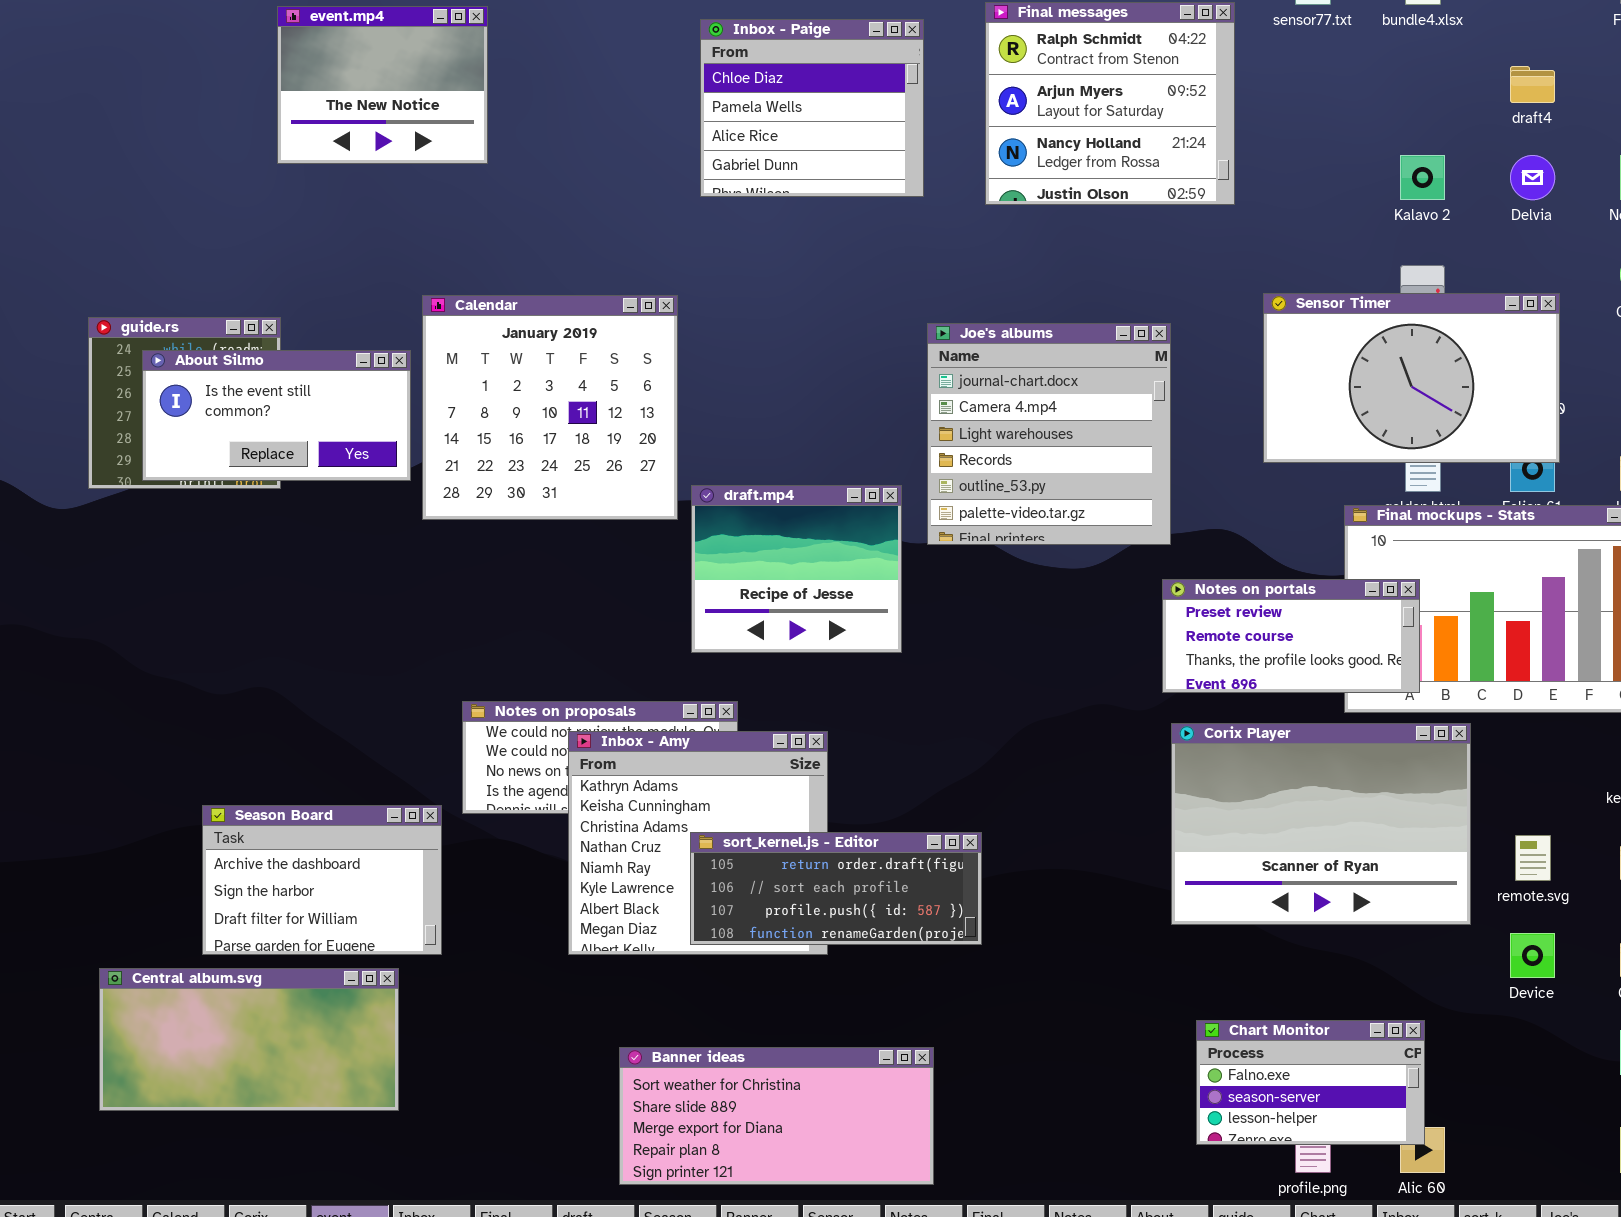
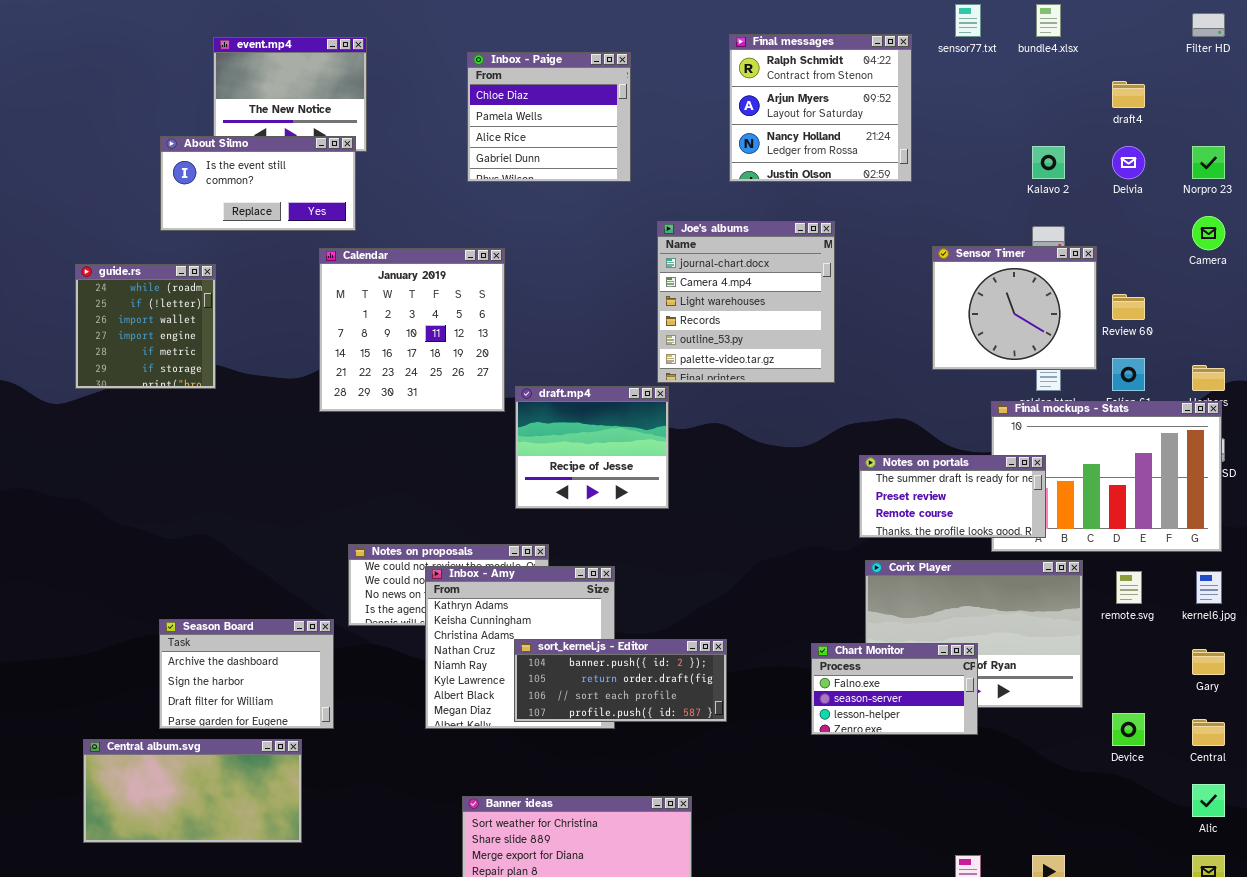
Inbox - Paige: [700,19,924,197] -> [467,52,631,182], moved
Sensor Timer: [1263,293,1560,463] -> [932,246,1097,370], resized
Joe's albums: [927,323,1171,545] -> [657,221,835,383], moved
About Silmo: [142,350,411,481] -> [160,136,356,231], moved
Notes on portals: [1162,579,1420,693] -> [859,455,1046,538], scrolled up 1 row
sort_kernel.js - Editor: [690,832,982,945] -> [514,639,727,722], scrolled up 1 row
remote.svg: [1515,835,1551,881] -> [1116,571,1142,604], moved
Chart Monitor: [1196,1020,1425,1145] -> [811,643,978,735], moved

